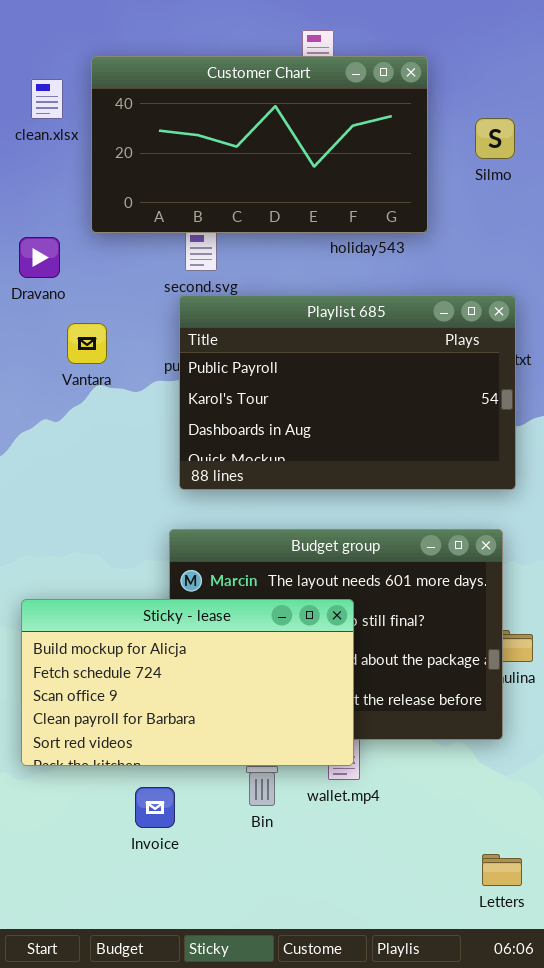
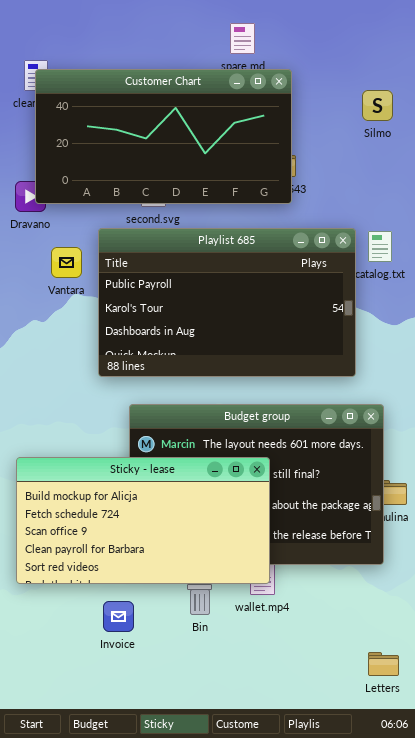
Customer Chart: [91,56,428,233] -> [35,69,292,204], moved
Playlist 685: [179,295,516,490] -> [98,228,356,377], moved

